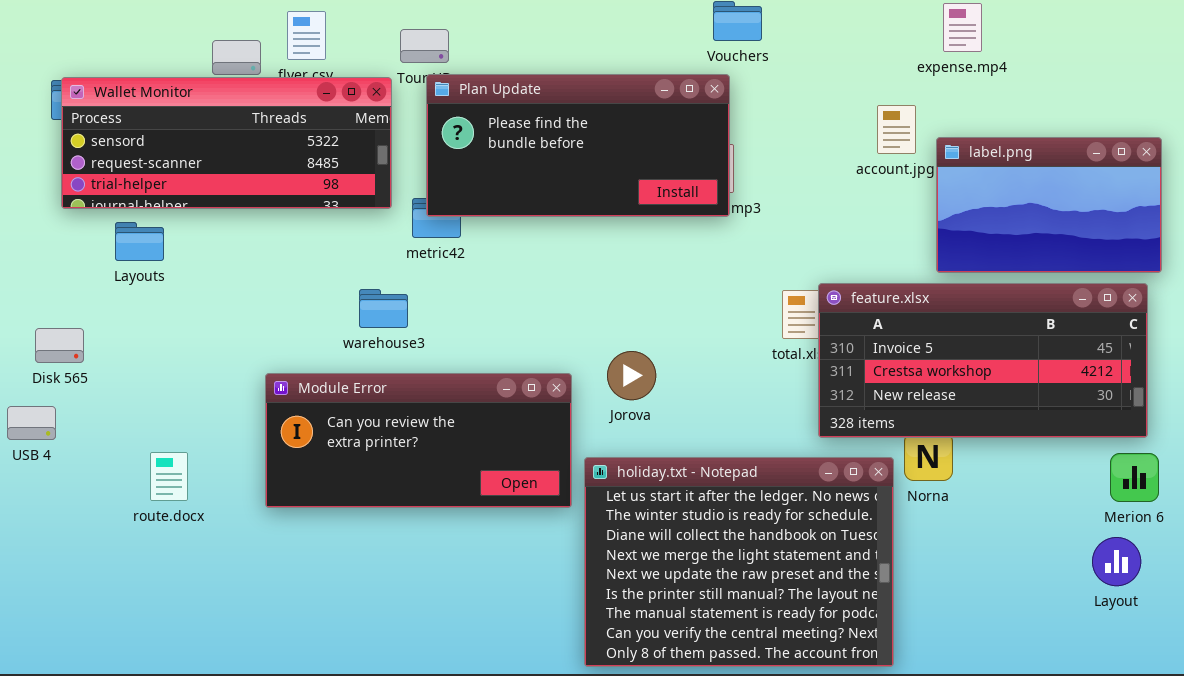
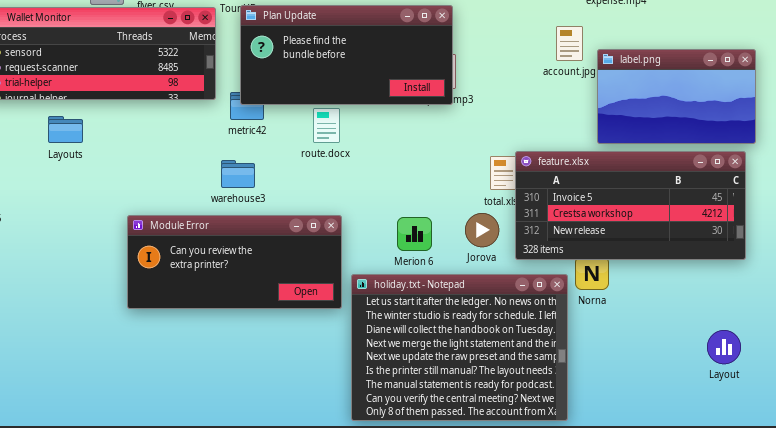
Layouts: [115,222,164,261] -> [48,116,83,143], moved
warehouse3: [359,289,408,328] -> [221,160,255,188], moved
Jorova: [607,351,656,400] -> [465,213,499,247], moved
route.docx: [150,452,188,501] -> [313,108,340,143], moved
Merion 6: [1110,453,1159,502] -> [397,217,432,251], moved

